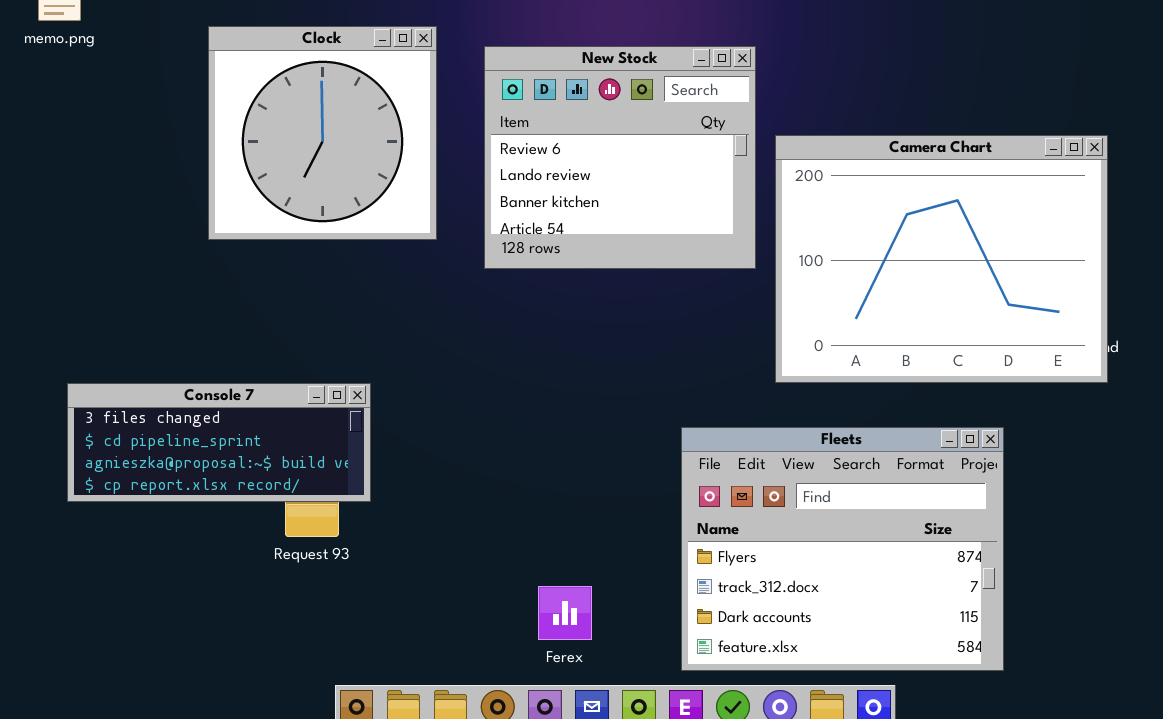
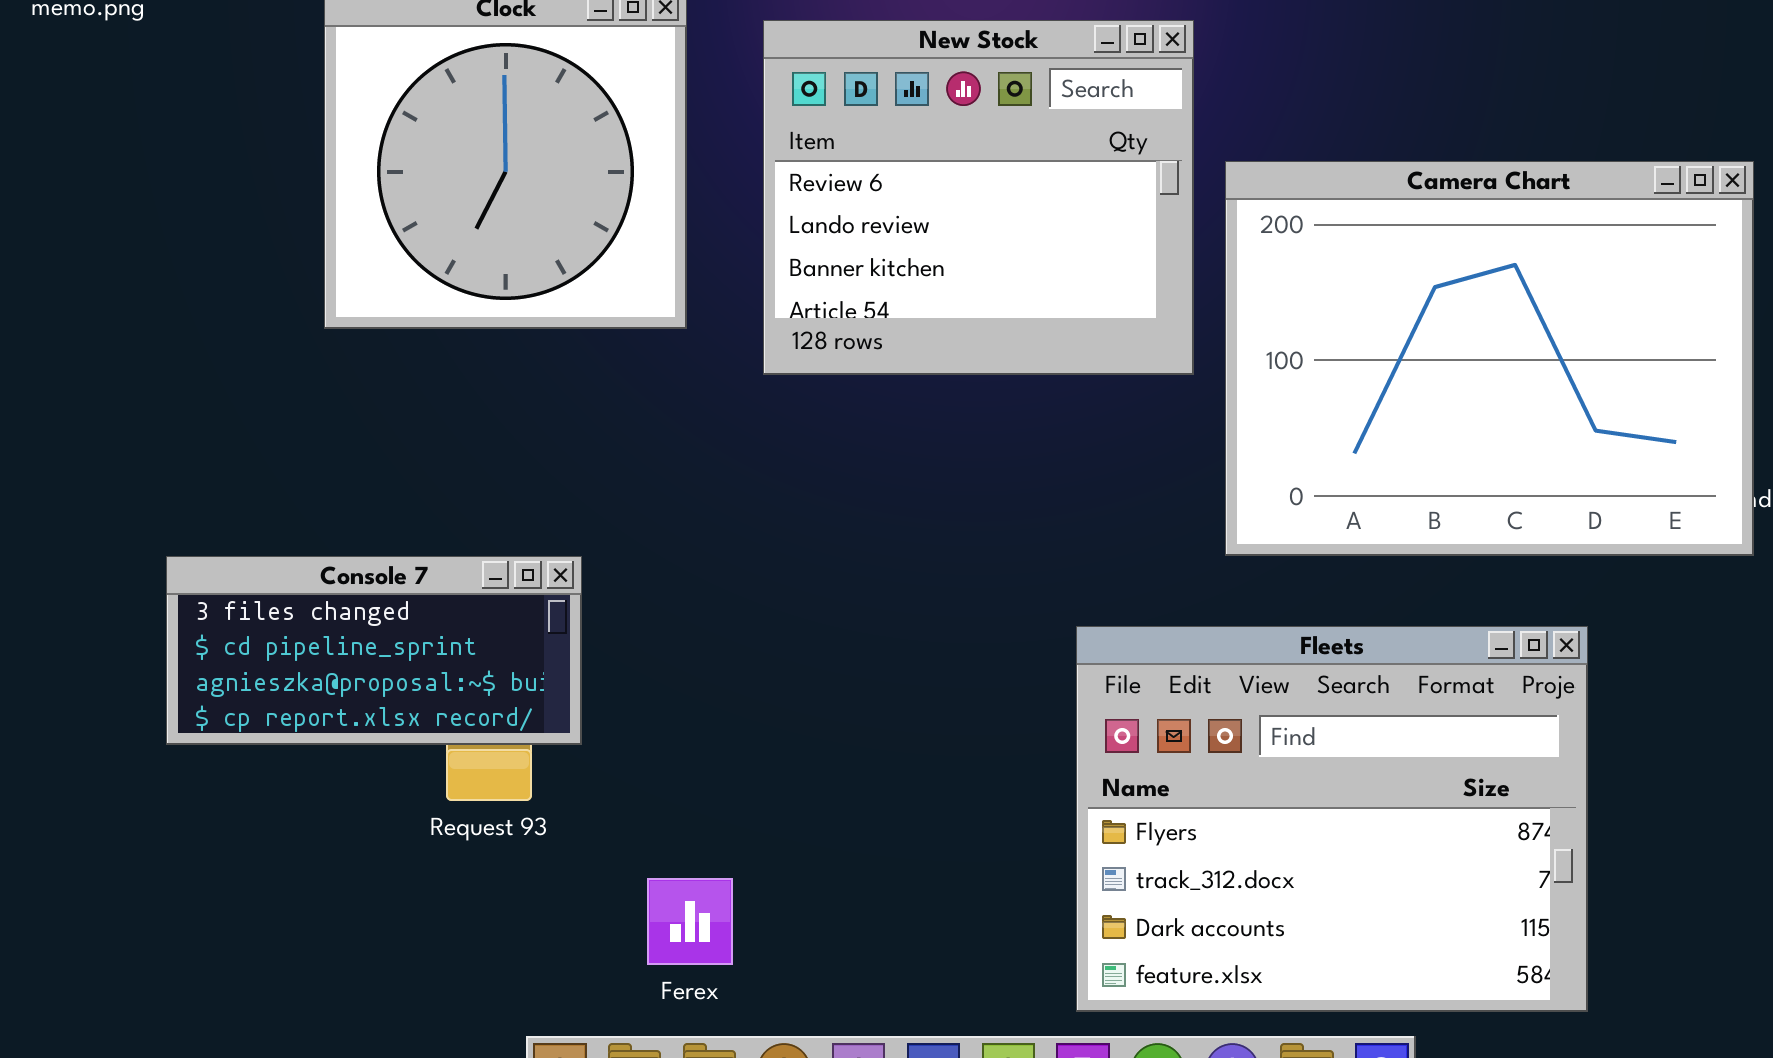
Console 7: [67,383,371,502] -> [166,556,582,745], resized
Ferex: [538,586,592,640] -> [647,878,733,965], moved

